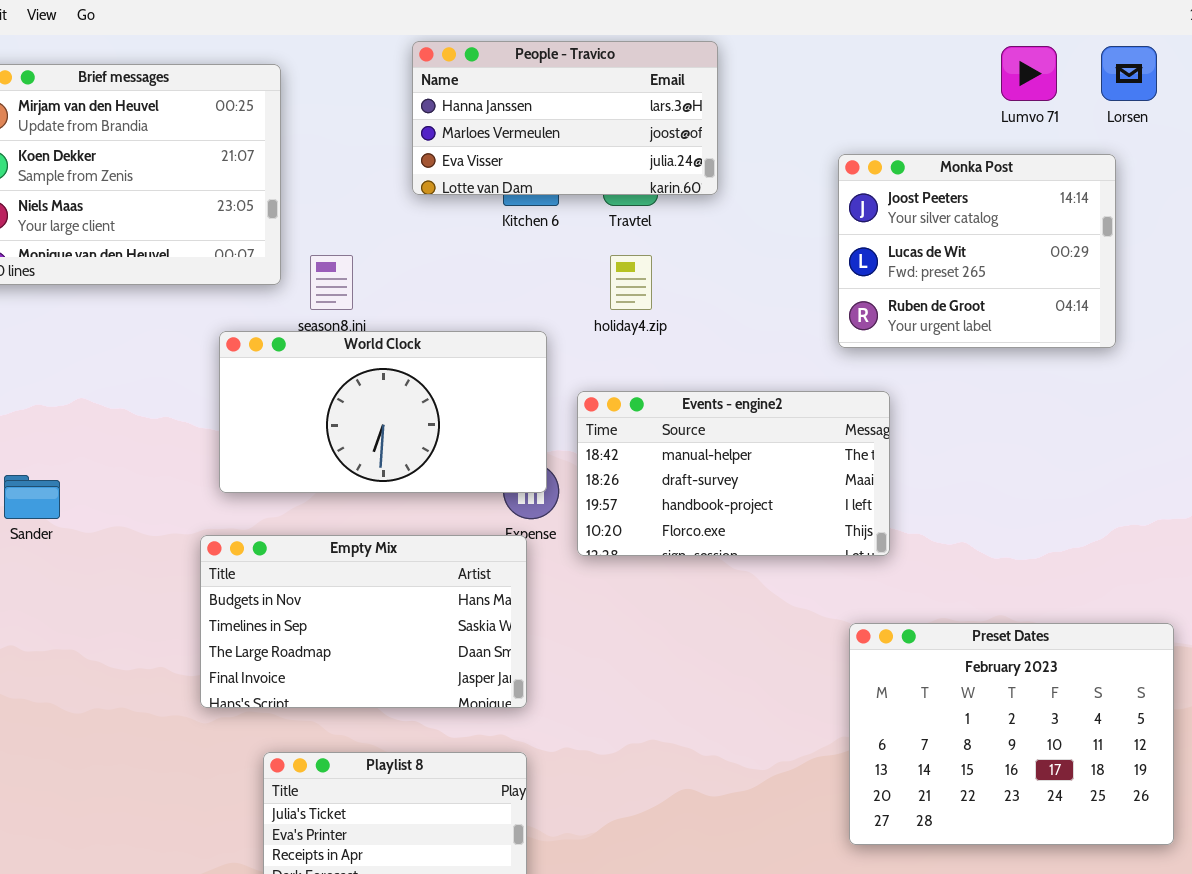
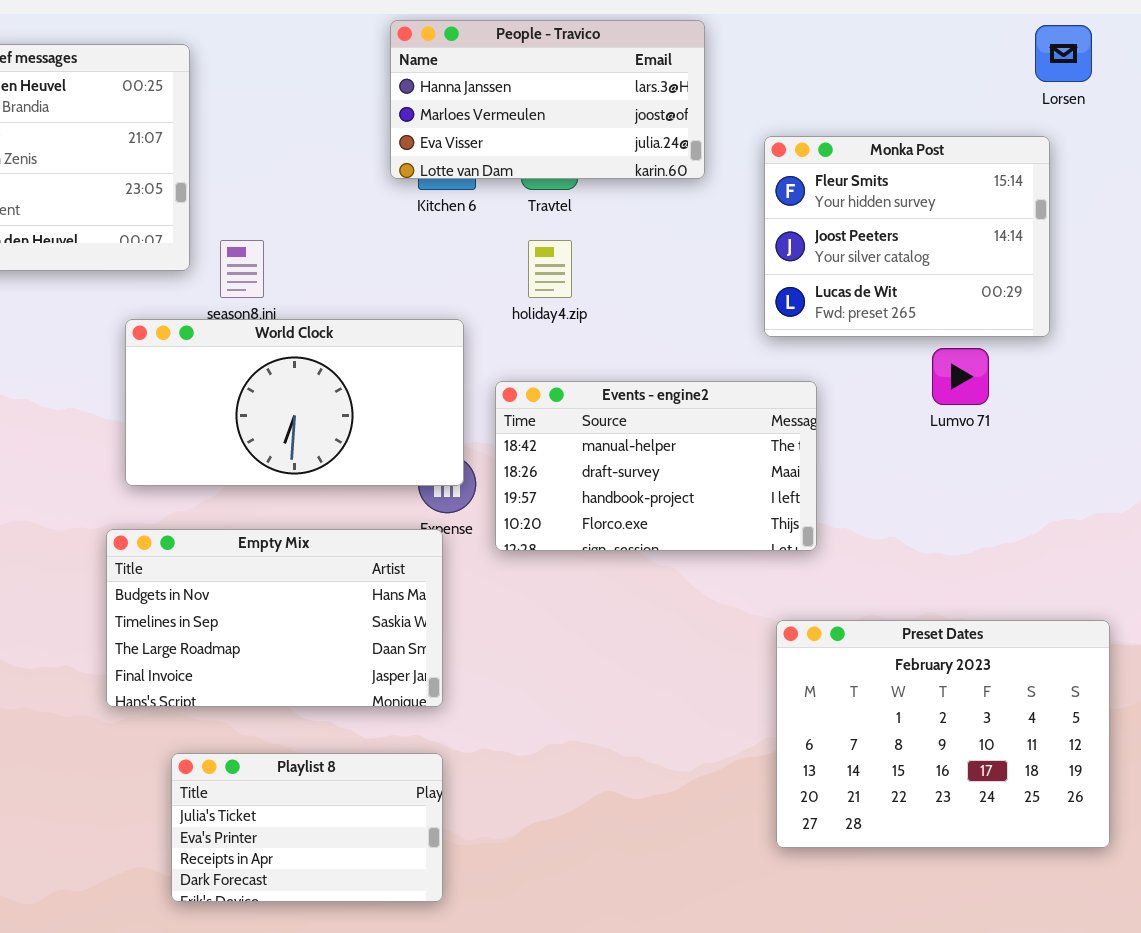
People - Travico: [412,41,718,195] -> [390,20,705,179], moved
Lumvo 71: [1001,46,1057,101] -> [932,348,989,405], moved
Monka Post: [838,154,1116,348] -> [764,136,1050,337], scrolled up 1 row

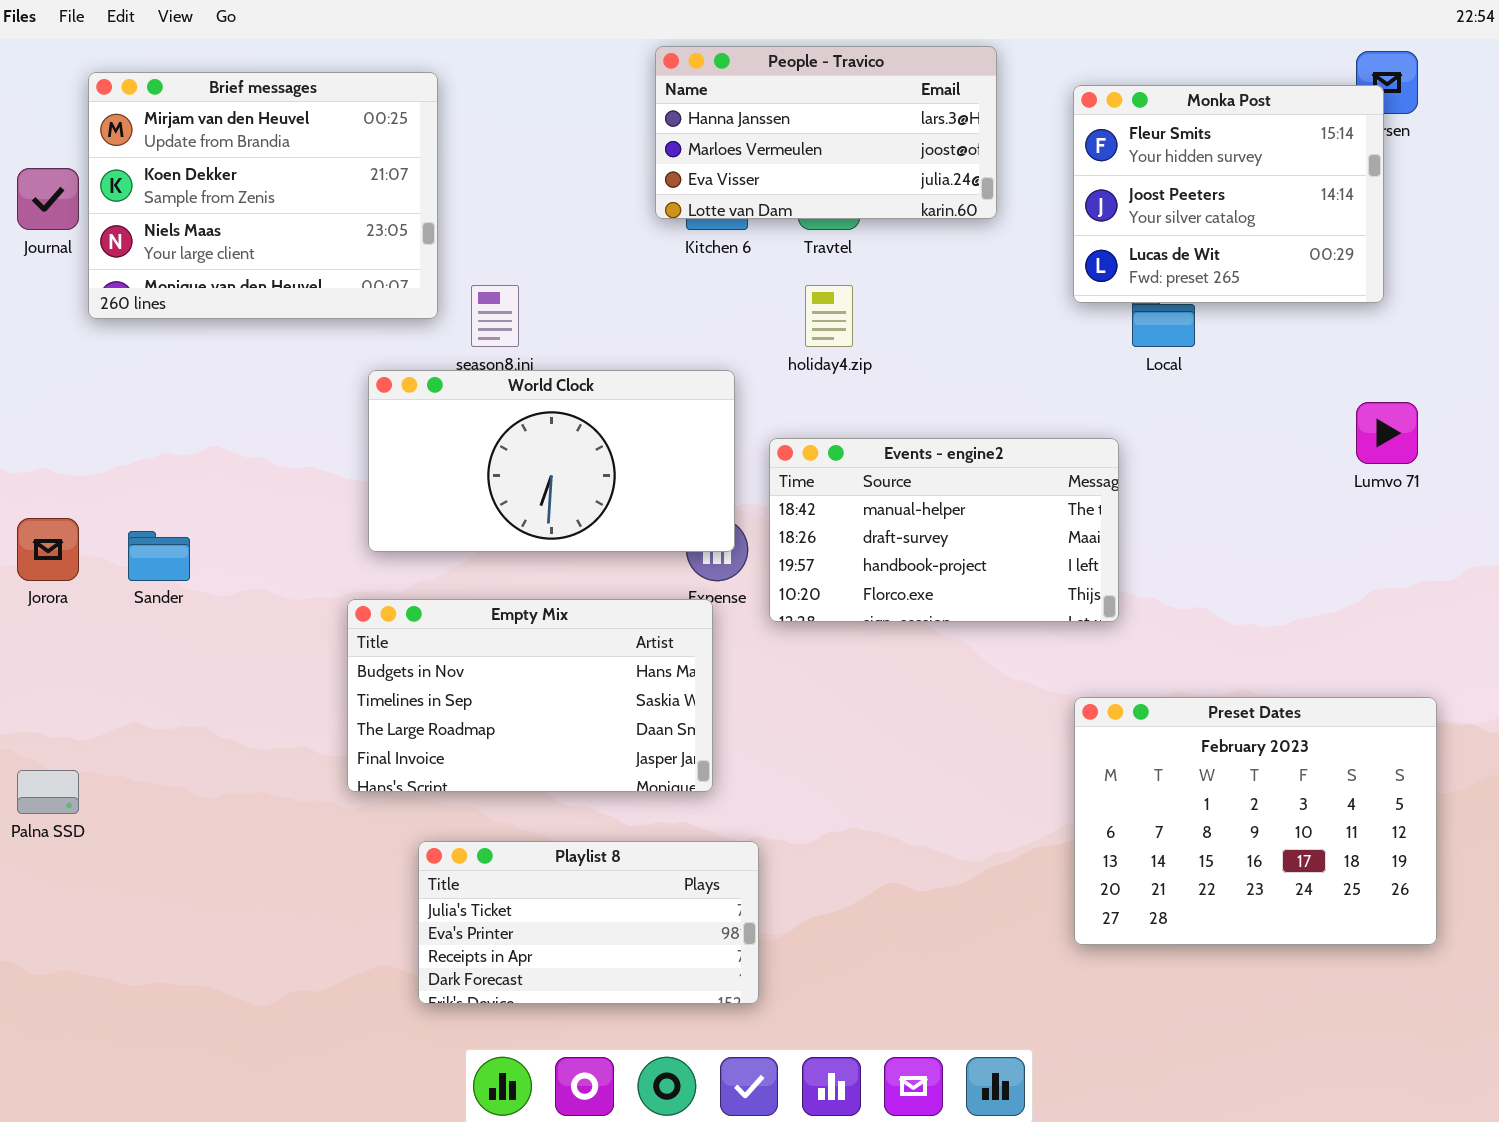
Monka Post: [764,136,1050,337] -> [1073,85,1384,303], moved
Lumvo 71: [932,348,989,405] -> [1356,402,1418,464], moved
Playlist 8: [171,753,443,902] -> [418,841,759,1004], resized

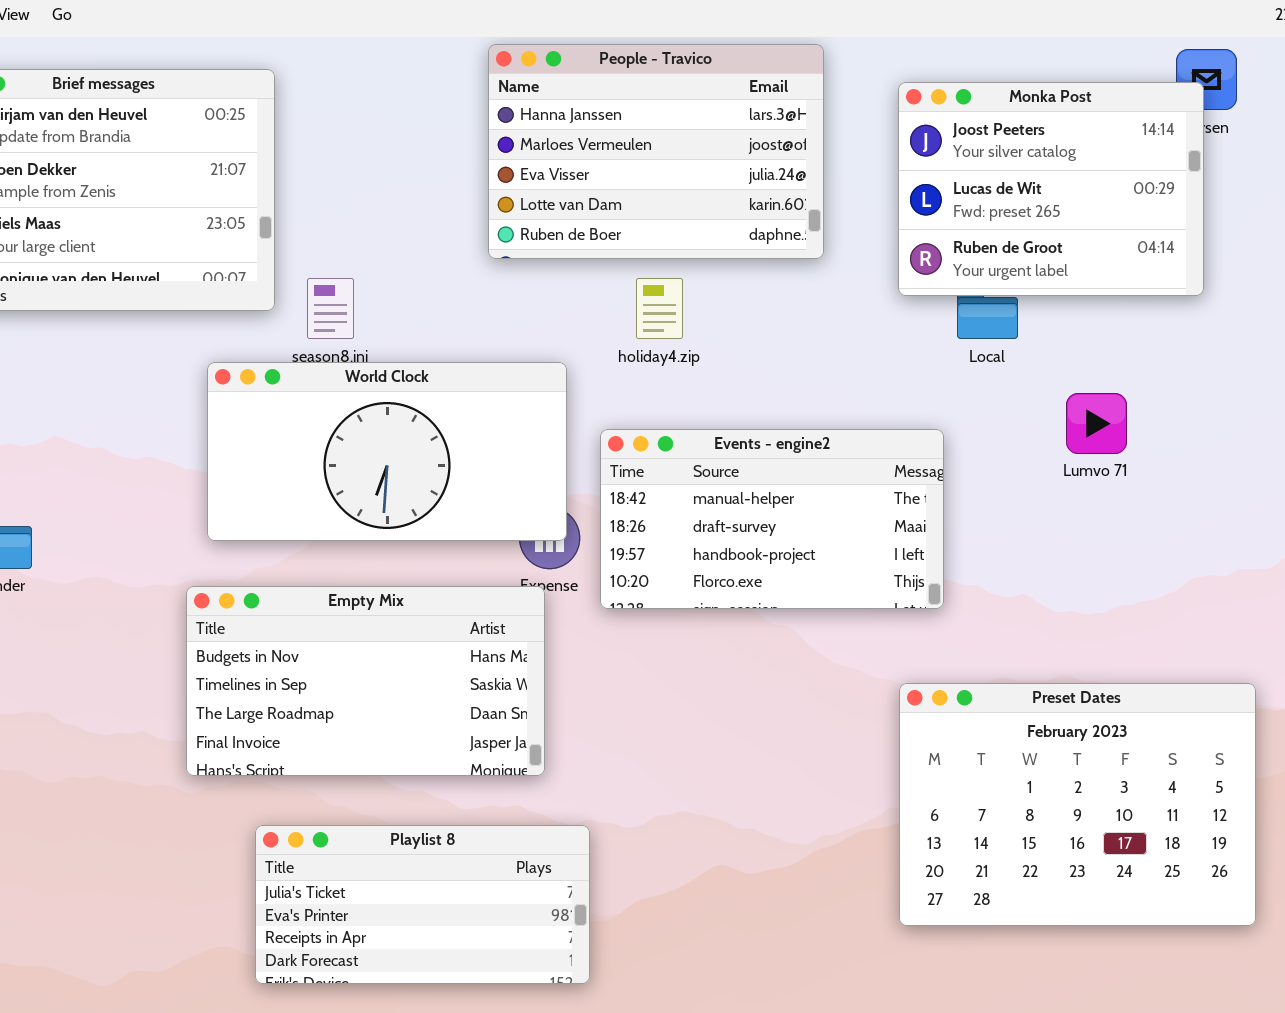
People - Travico: [655,46,997,219] -> [488,44,824,259], resized
Monka Post: [1073,85,1384,303] -> [898,82,1204,296], scrolled down 1 row
Lumvo 71: [1356,402,1418,464] -> [1066,393,1127,454], moved

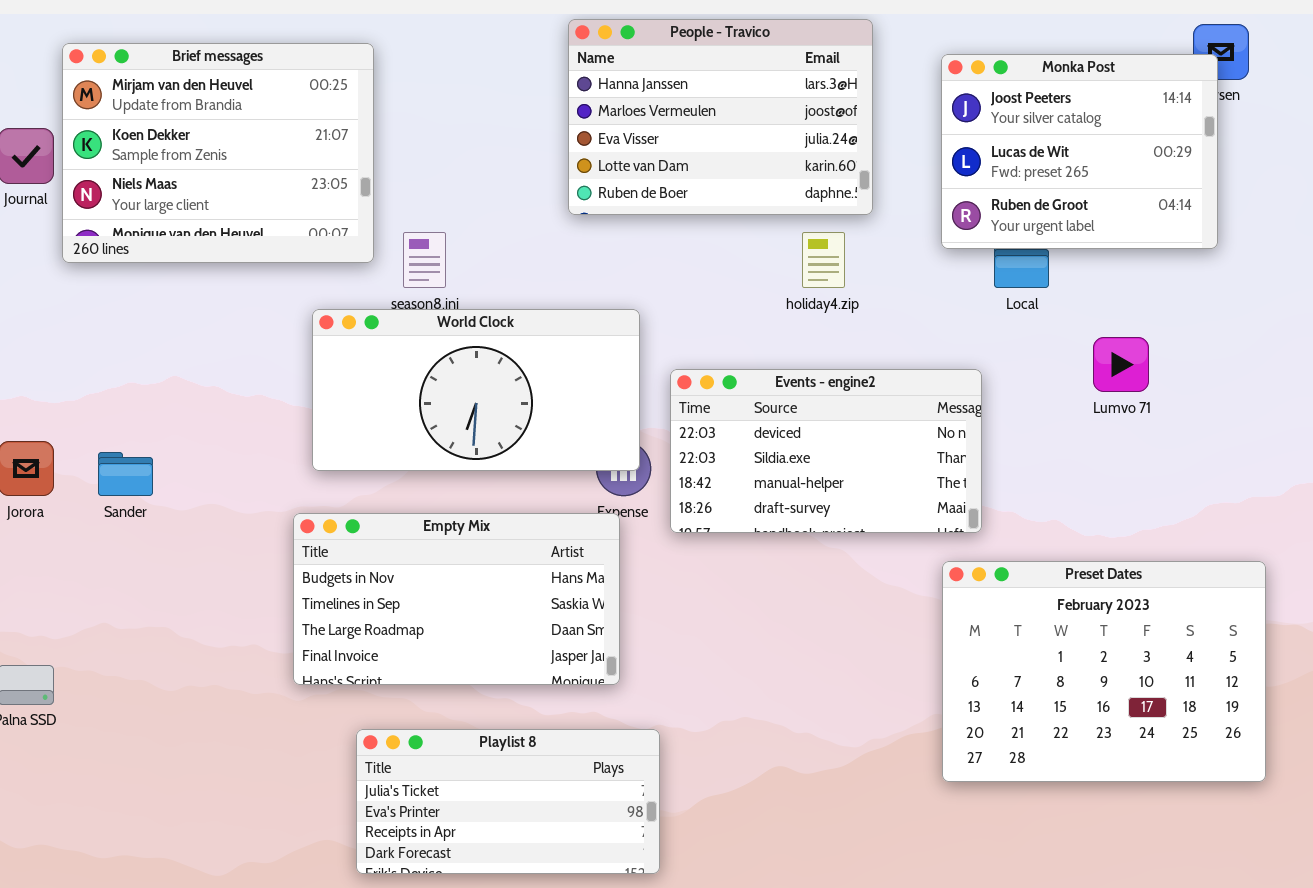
holiday4.zip: [636,278,683,339] -> [802,232,845,288], moved
Events - engine2: [600,429,944,609] -> [670,369,982,533], scrolled up 2 rows
Preset Dates: [899,683,1256,926] -> [942,561,1266,782], moved

